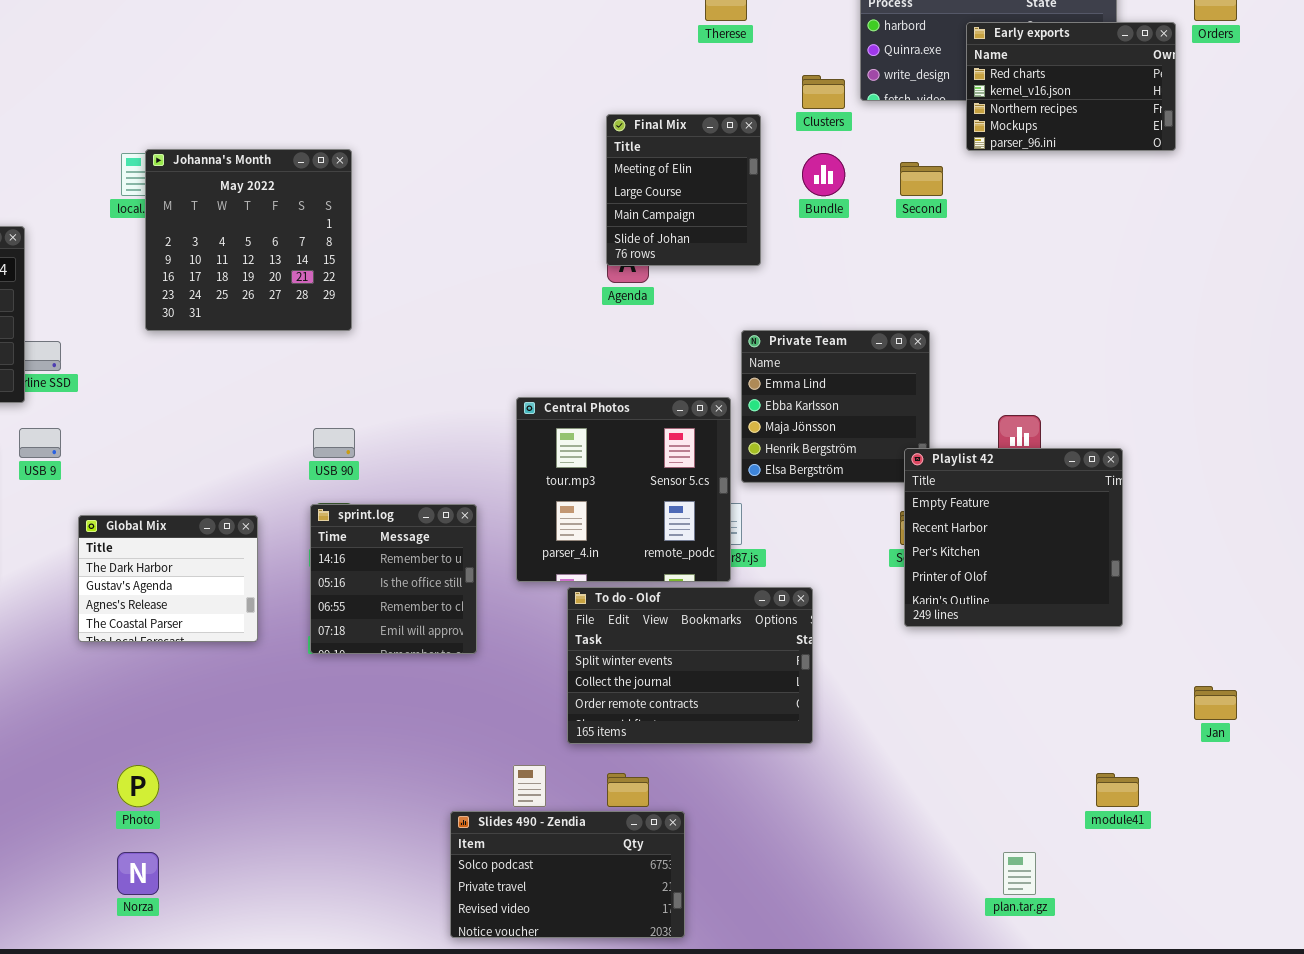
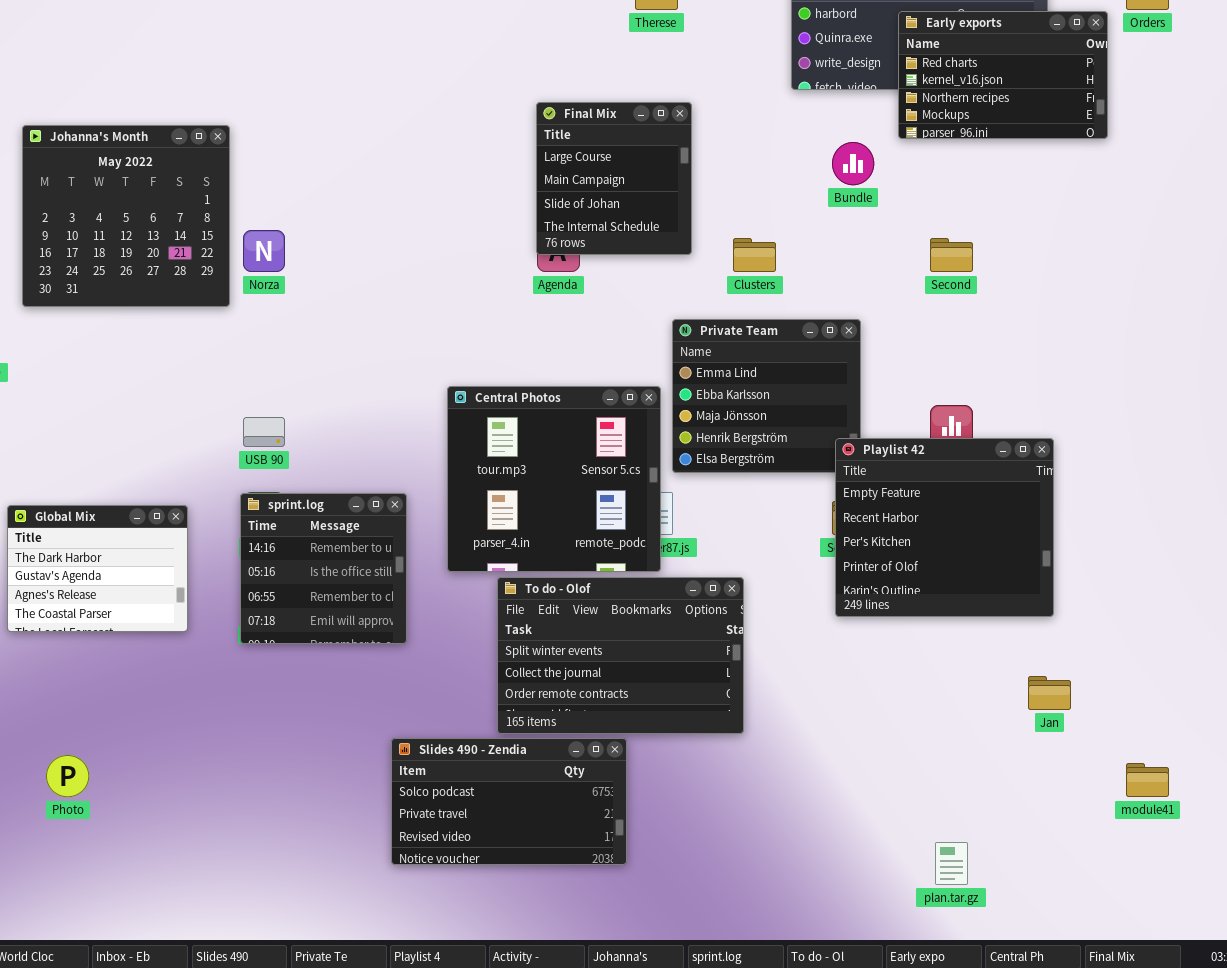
Clusters: [802,75,845,109] -> [733,238,776,272], moved
Final Mix: [606,114,761,266] -> [536,102,692,255], scrolled down 1 row
Johanna's Month: [145,149,352,331] -> [22,125,230,307], moved
Bundle: [802,153,845,196] -> [832,142,874,185], moved
Second: [900,162,943,196] -> [930,238,973,272], moved
Jan: [1194,686,1237,720] -> [1028,676,1071,710], moved
module41: [1096,773,1139,807] -> [1126,763,1169,797], moved
Slides 490 - Zendia: [450,811,685,938] -> [391,738,627,865], moved
Norza: [117,852,159,895] -> [243,230,285,272], moved

